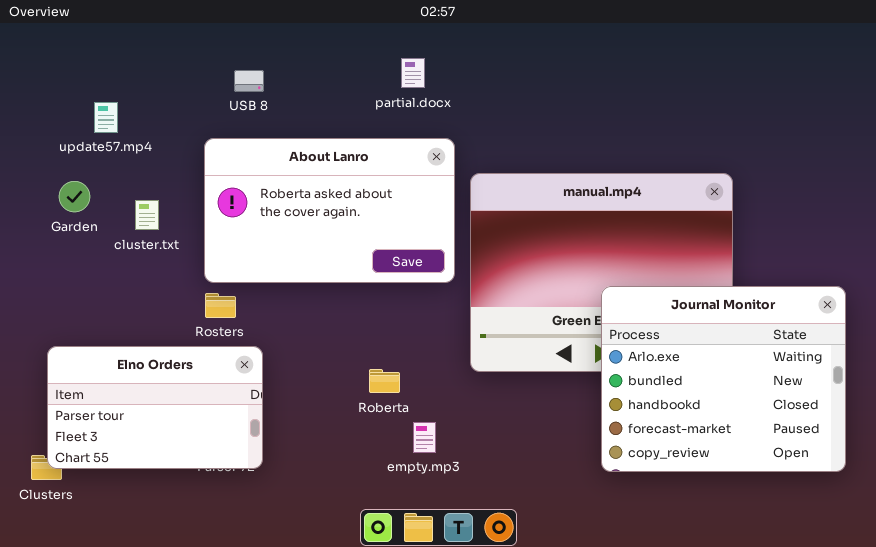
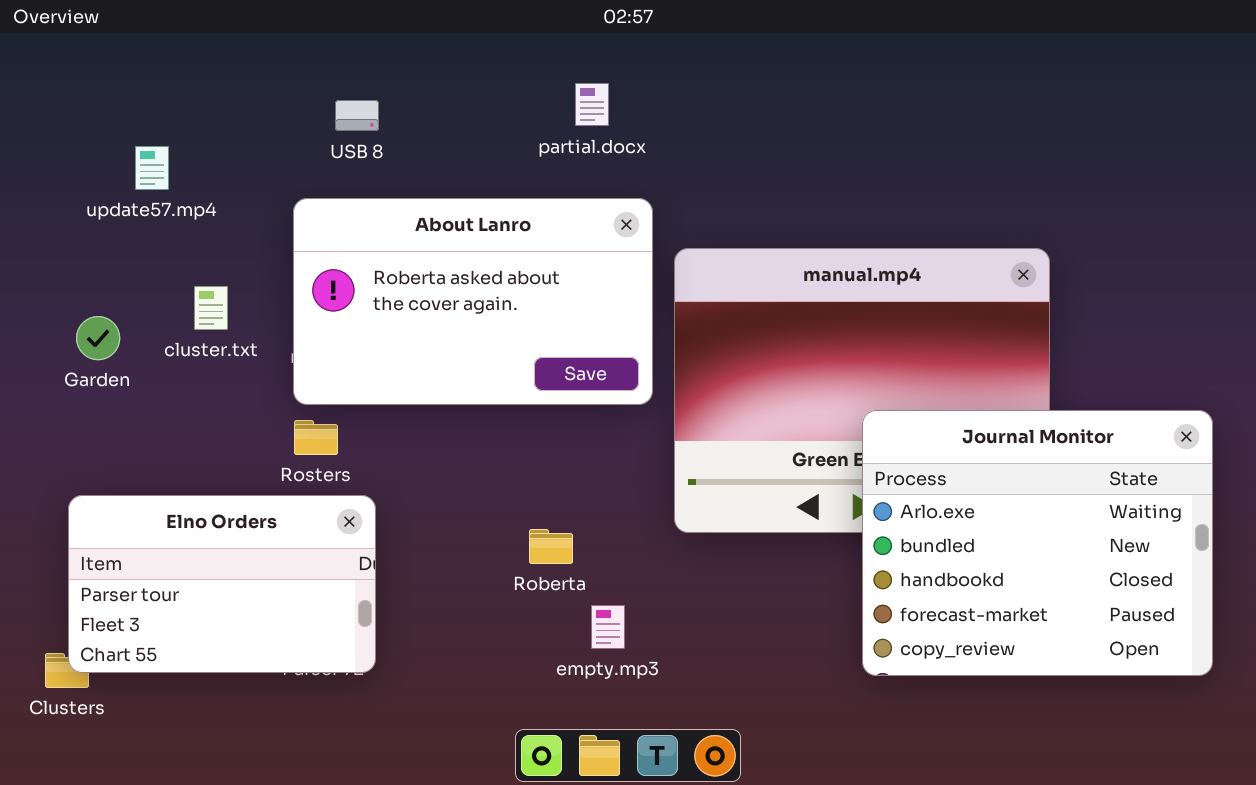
Garden: [59,181,90,212] -> [76,316,120,360], moved

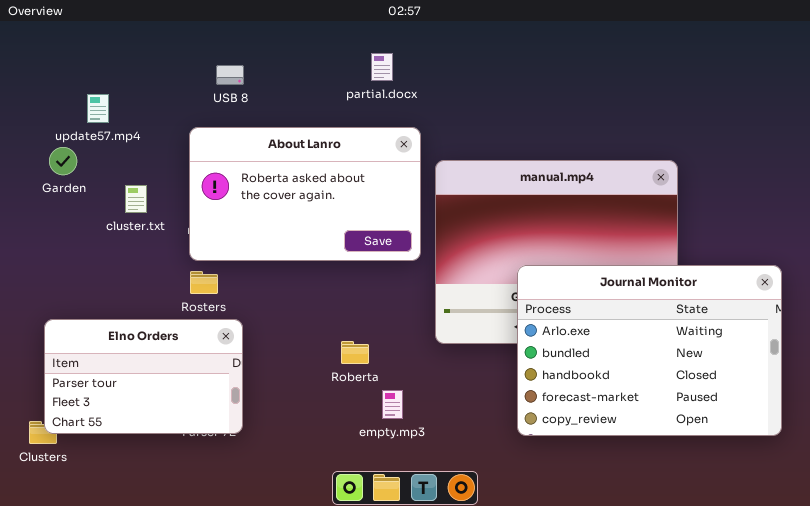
Garden: [76,316,120,360] -> [49,147,77,175], moved
Journal Monitor: [862,410,1213,676] -> [517,265,782,436], resized

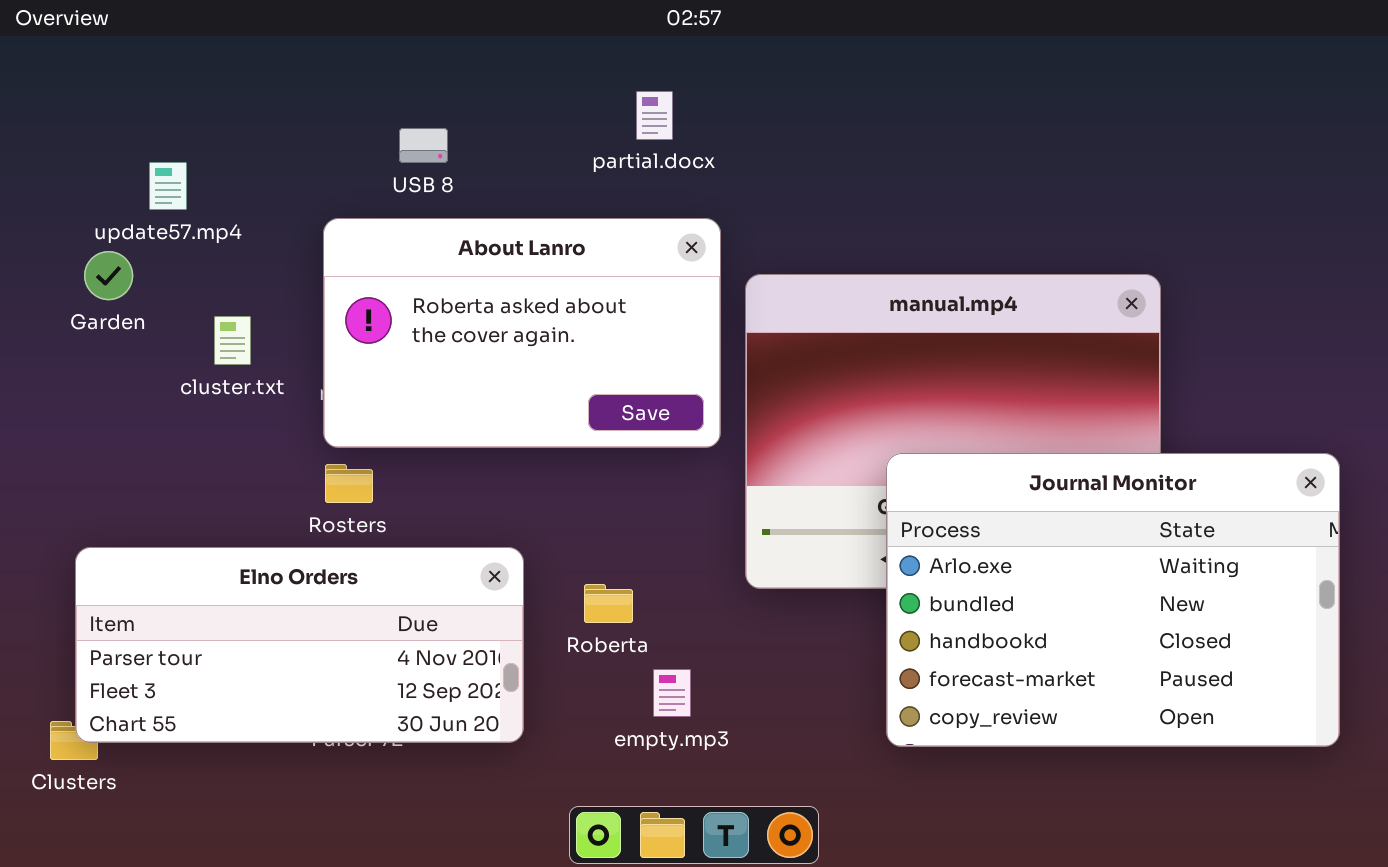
USB 8: [216,65,244,85] -> [399,128,448,163], moved
Elno Orders: [44,319,243,434] -> [75,547,524,743], resized

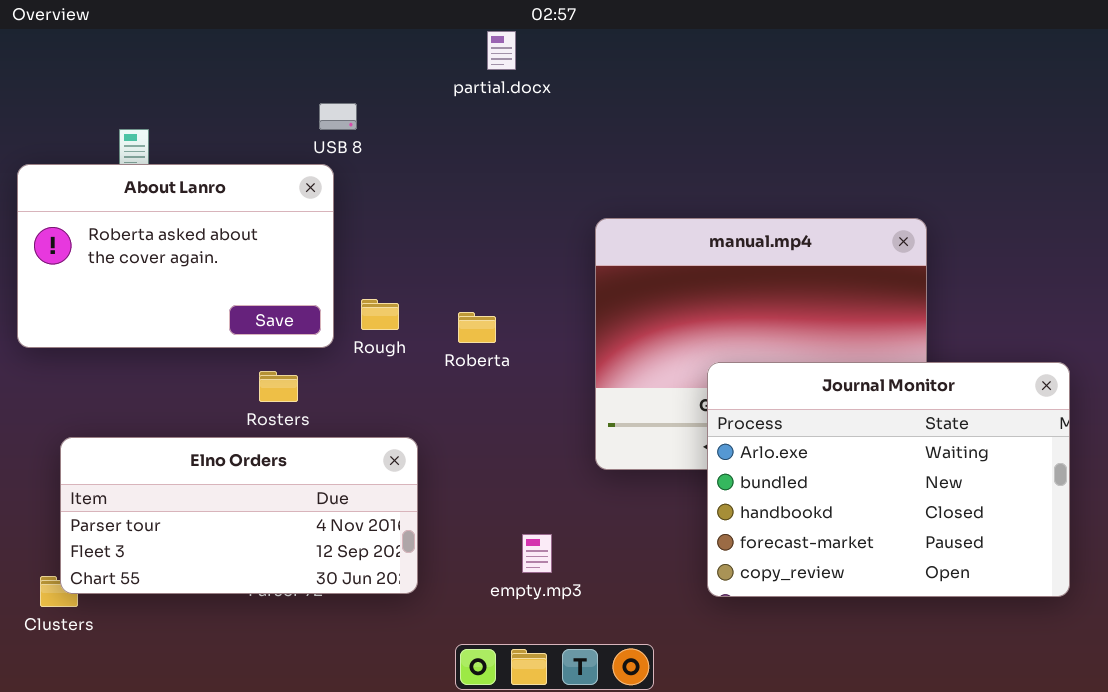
partial.docx: [636,91,673,140] -> [487,31,516,70], moved
About Lanro: [323,218,721,448] -> [17,164,334,348], moved
Roberta: [584,584,633,623] -> [458,312,496,343], moved

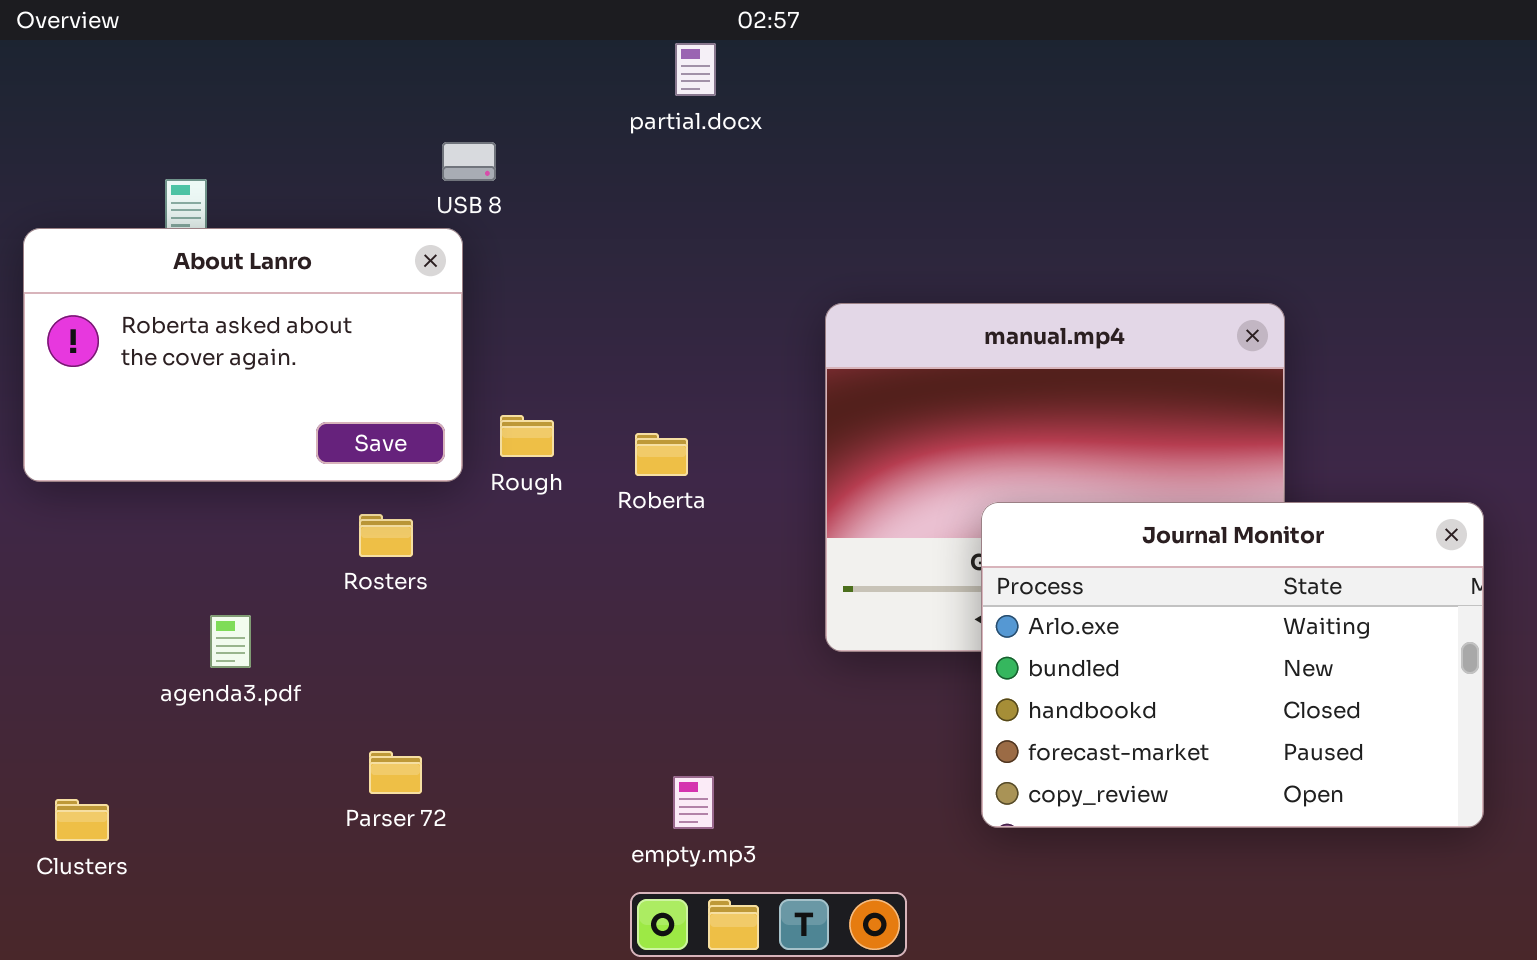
Elno Orders: [60,437,418,594] -> none, closed
empty.mp3: [522,534,552,573] -> [673,776,714,829], moved

